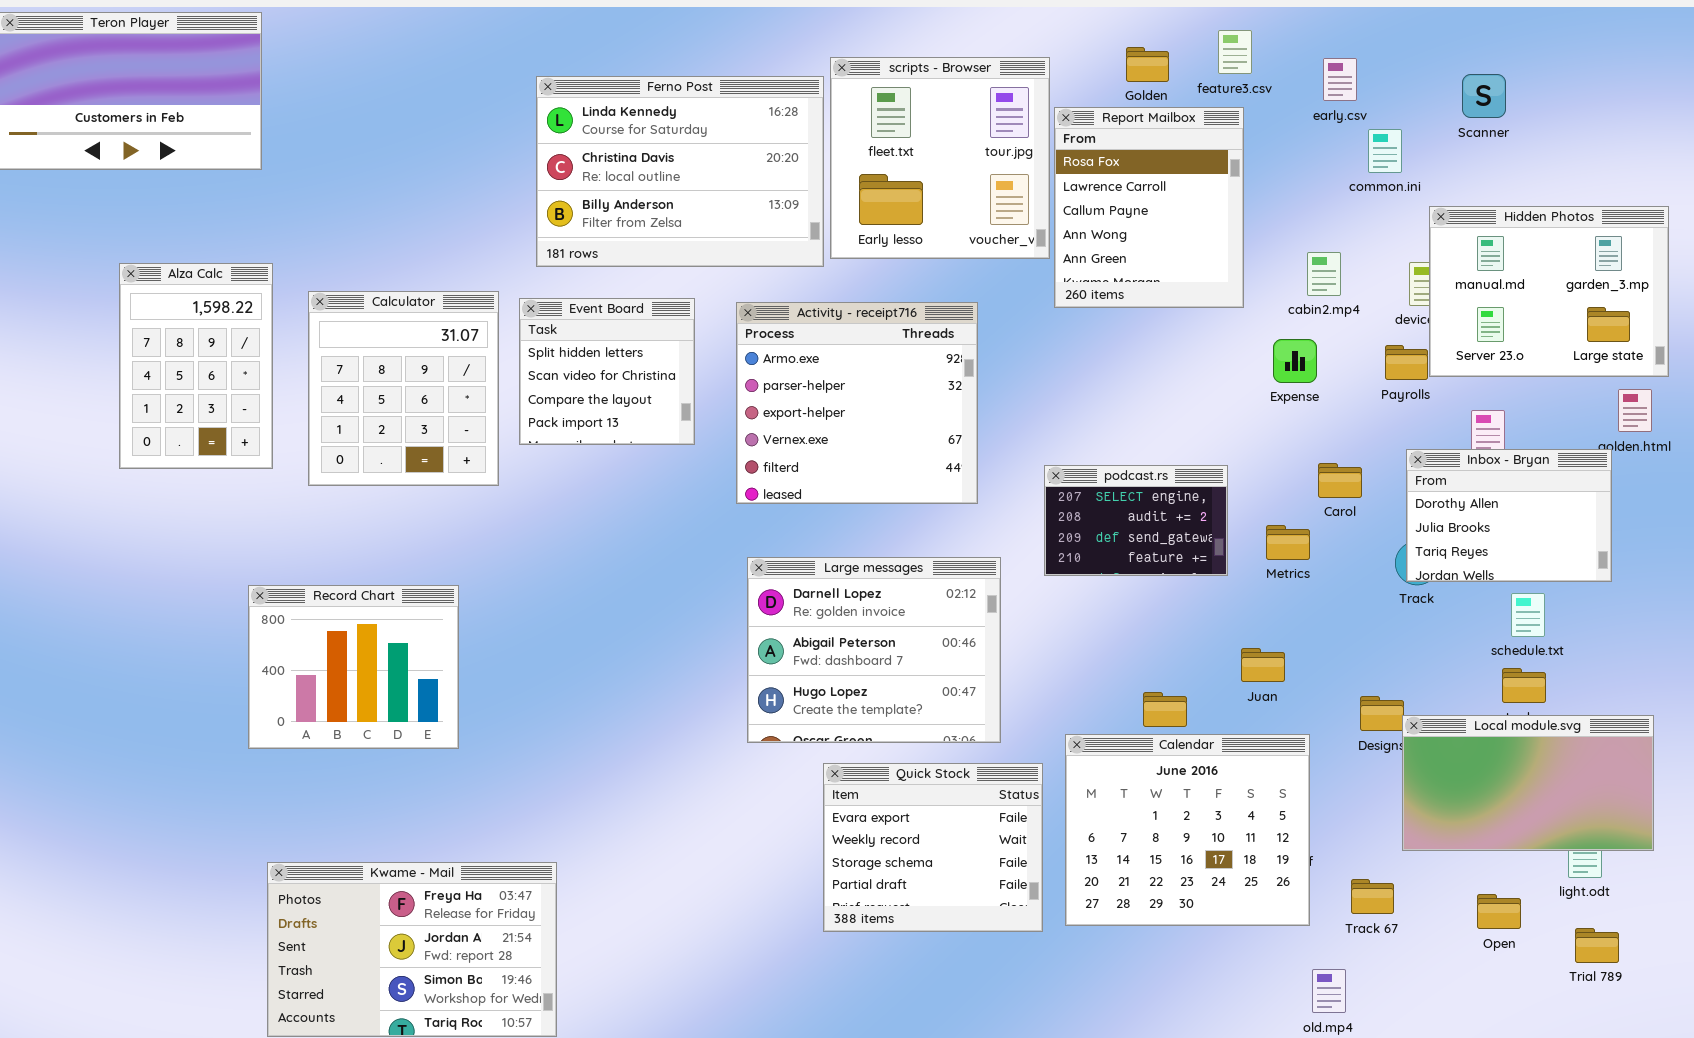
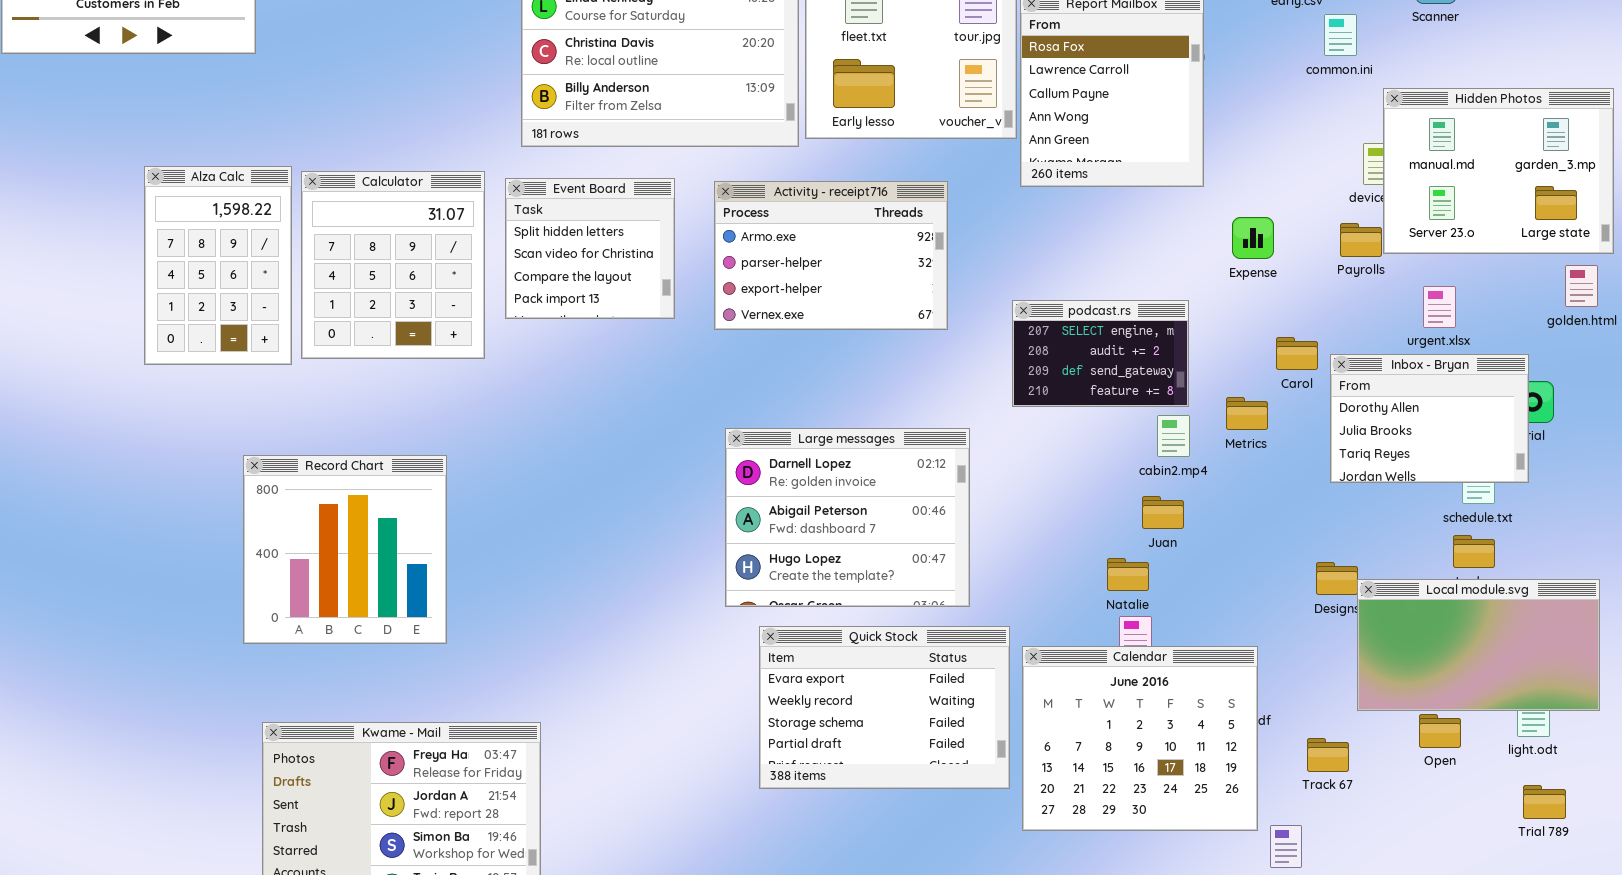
cabin2.mp4: [1307,252,1341,296] -> [1157,415,1190,457], moved
Alza Calc: [119,263,273,469] -> [144,166,292,365], moved
Activity - receipt716: [736,302,978,504] -> [714,181,948,330], resized
Inbox - Bryan: [1406,449,1612,582] -> [1330,354,1529,483], moved
podcast.rs: [1044,465,1228,576] -> [1012,300,1189,407], moved
Record Chart: [248,585,459,749] -> [243,455,447,644], resized
Juan: [1241,648,1285,682] -> [1142,496,1184,529], moved
Calendar: [1065,734,1310,926] -> [1022,646,1258,831], moved
Quick Stock: [823,763,1043,932] -> [759,626,1010,789], resized
Open: [1477,894,1521,929] -> [1419,714,1461,748], moved

